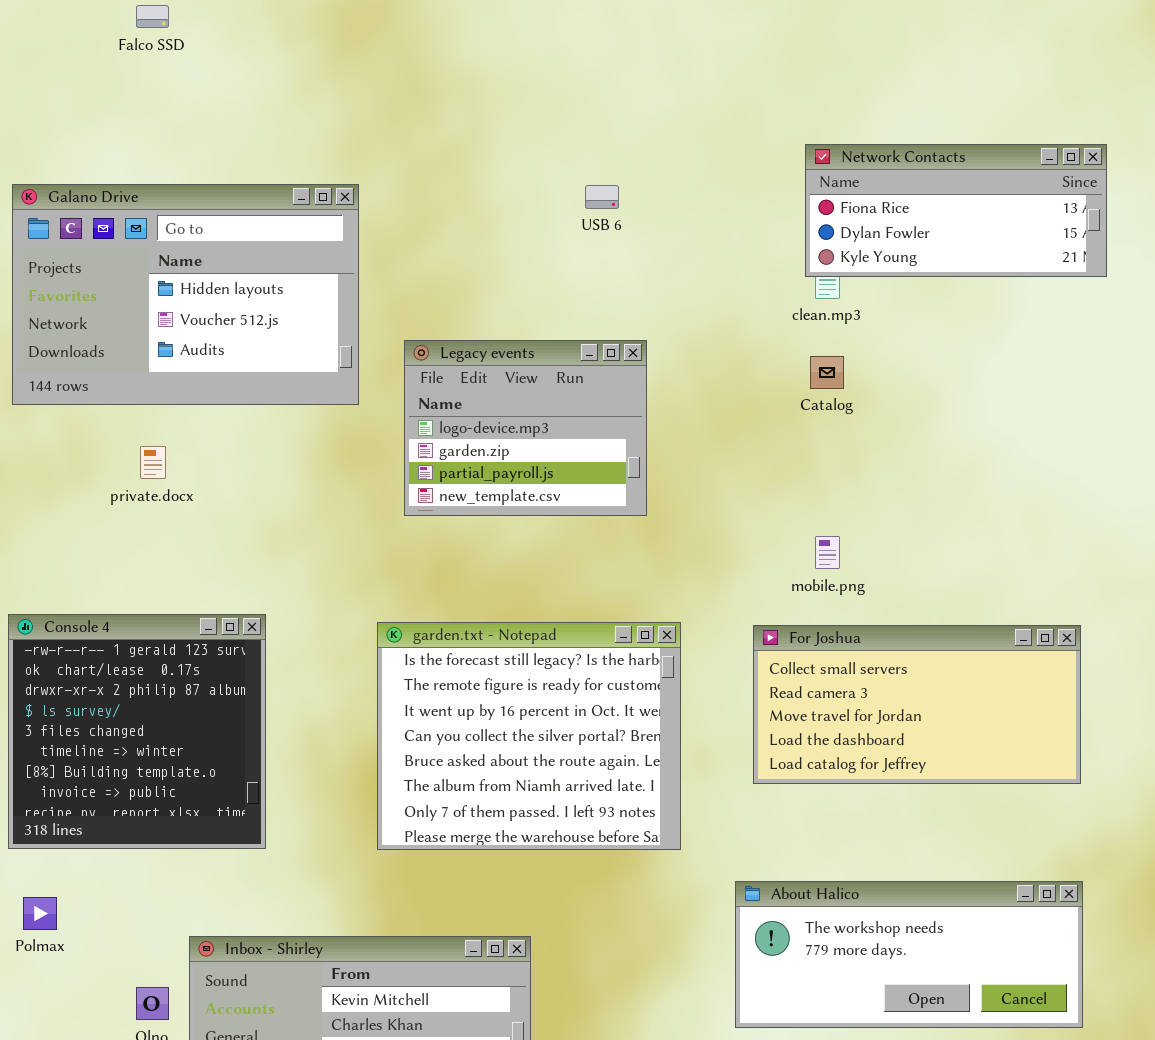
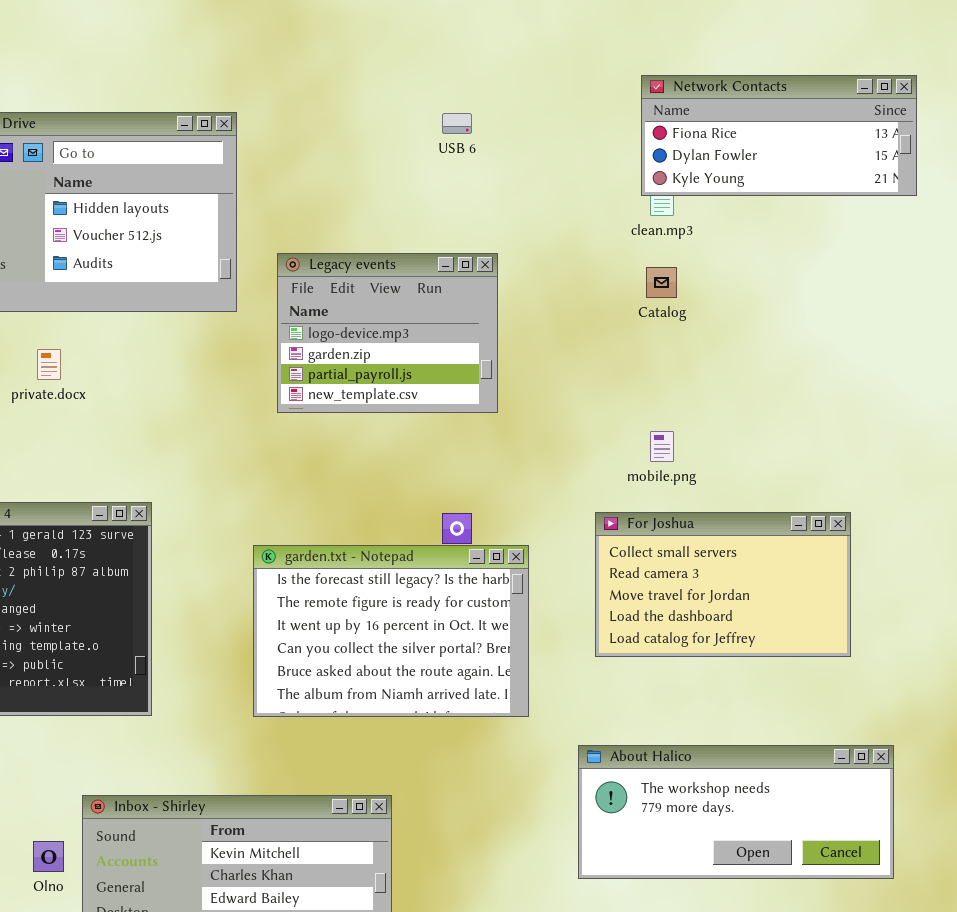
garden.txt - Notepad: [377,622,681,850] -> [253,545,529,717], resized
For Joshua: [753,625,1081,784] -> [595,512,851,657], resized

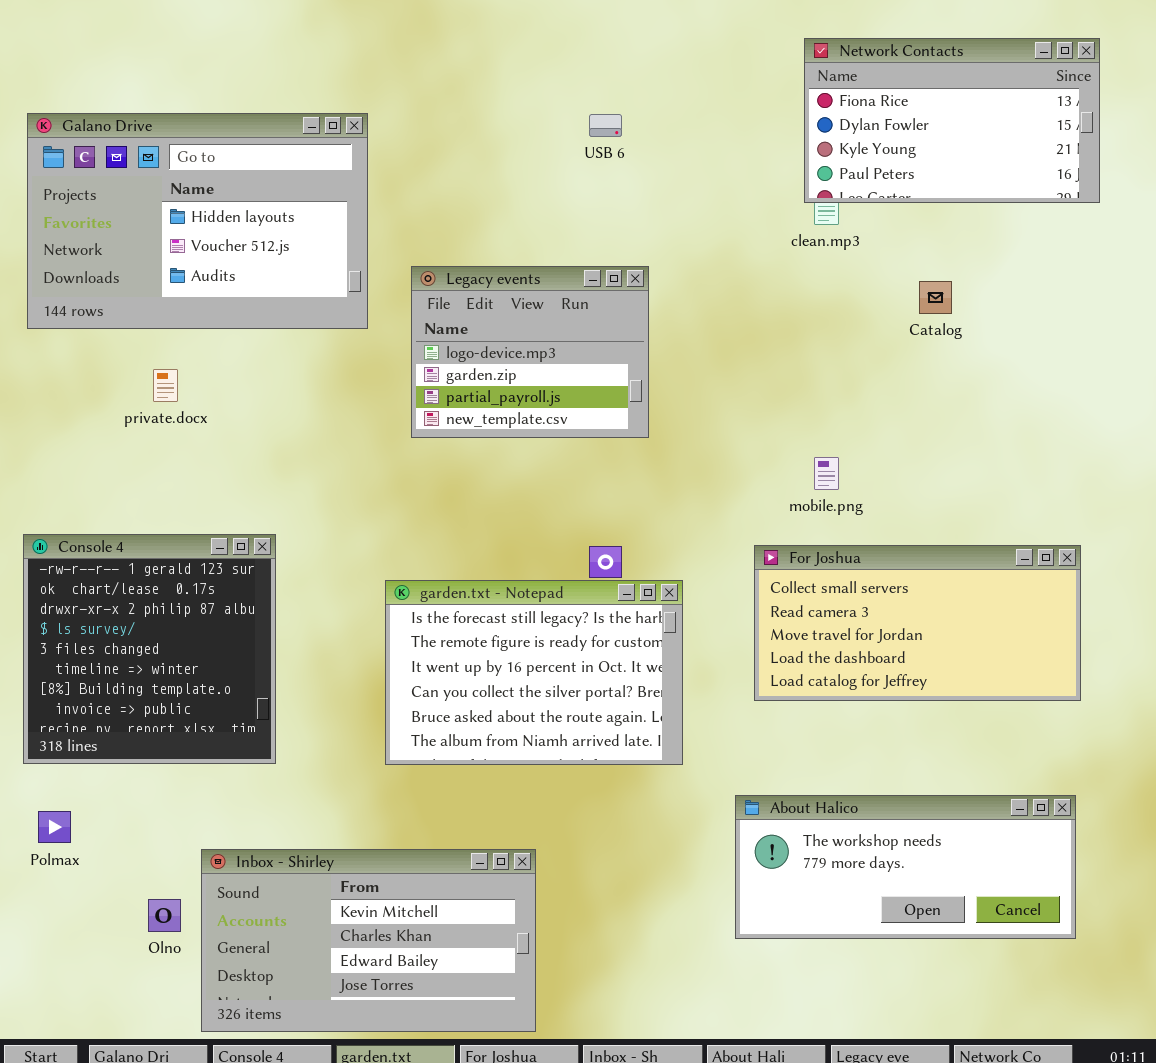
Network Contacts: [641,75,917,196] -> [804,38,1100,203], resized
Catalog: [646,267,677,298] -> [919,281,952,314], moved
For Joshua: [595,512,851,657] -> [754,545,1081,701], resized

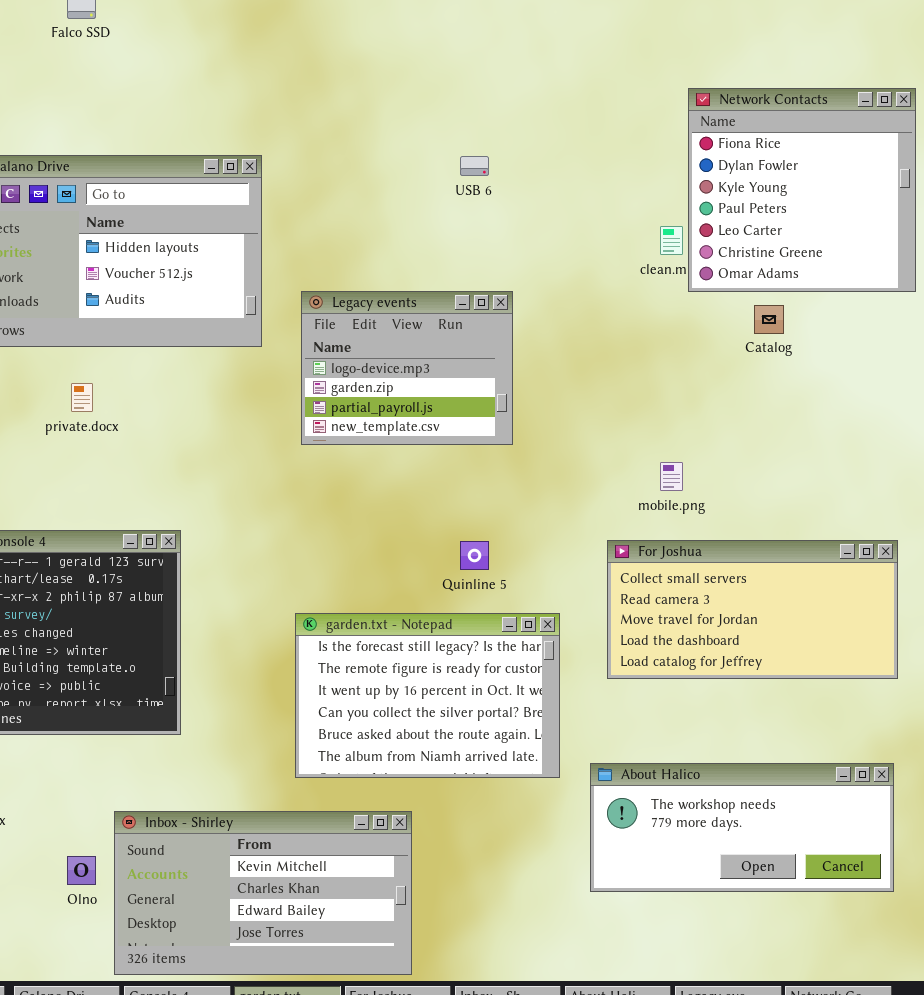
Network Contacts: [804,38,1100,203] -> [688,88,916,292], resized
garden.txt - Notepad: [385,580,683,765] -> [295,613,560,778], moved

